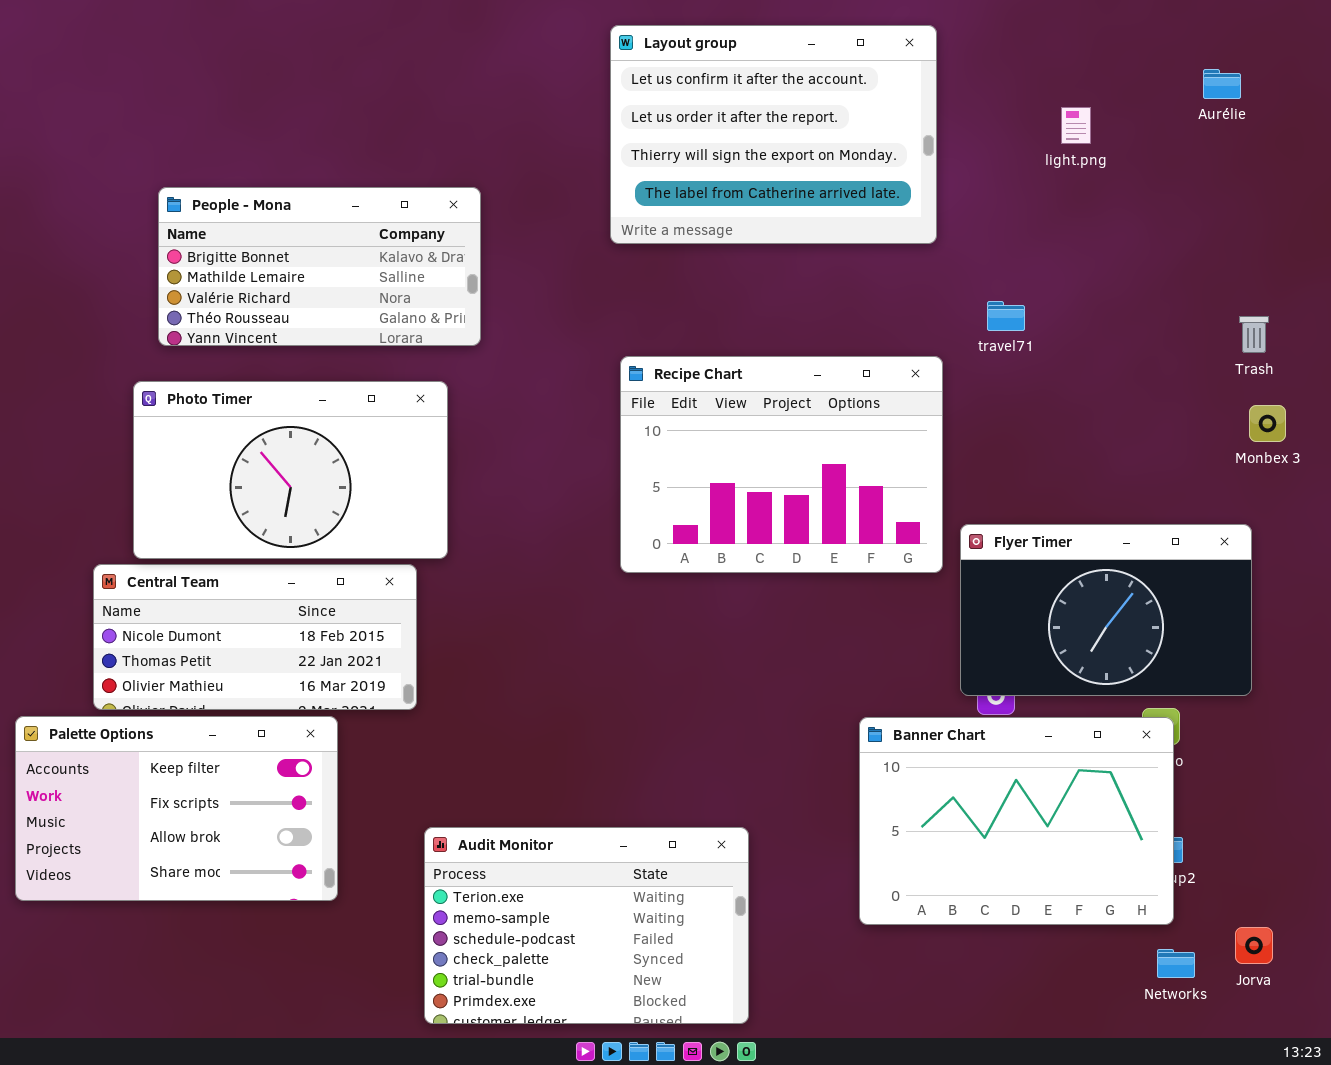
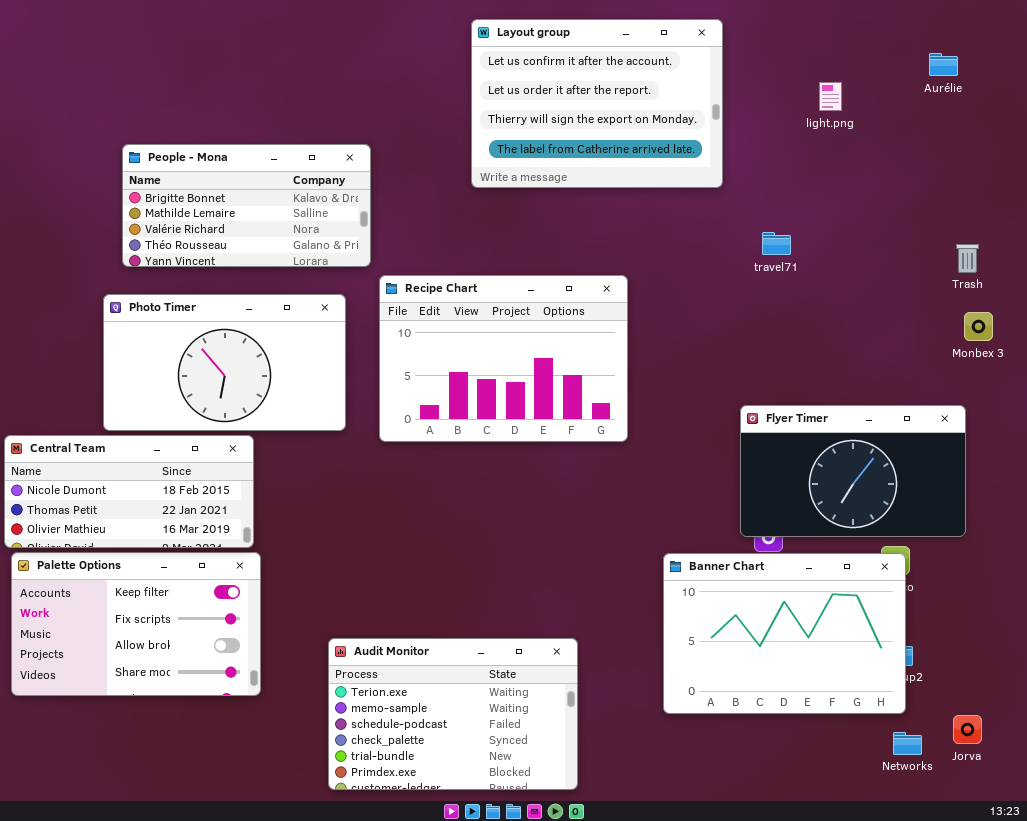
Recipe Chart: [620,356,943,573] -> [379,275,628,442], moved
Central Team: [93,564,417,710] -> [4,435,254,548], moved

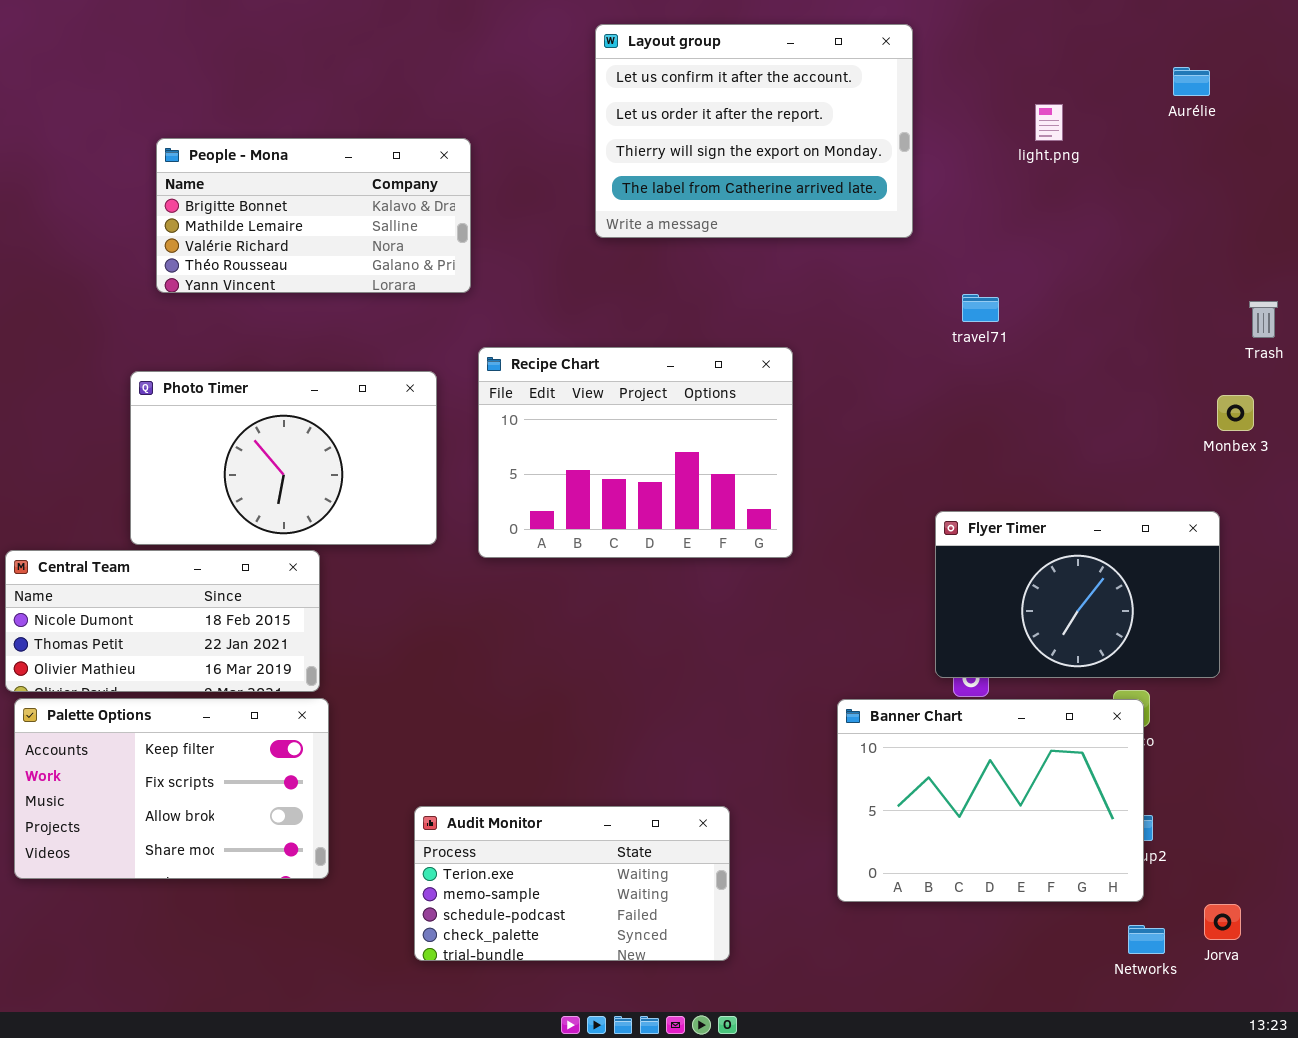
People - Mona: [122,144,371,267] -> [156,138,471,293], moved
Trash: [956,244,979,273] -> [1249,301,1278,338], moved
Audit Monitor: [328,638,578,790] -> [414,806,730,961], resized

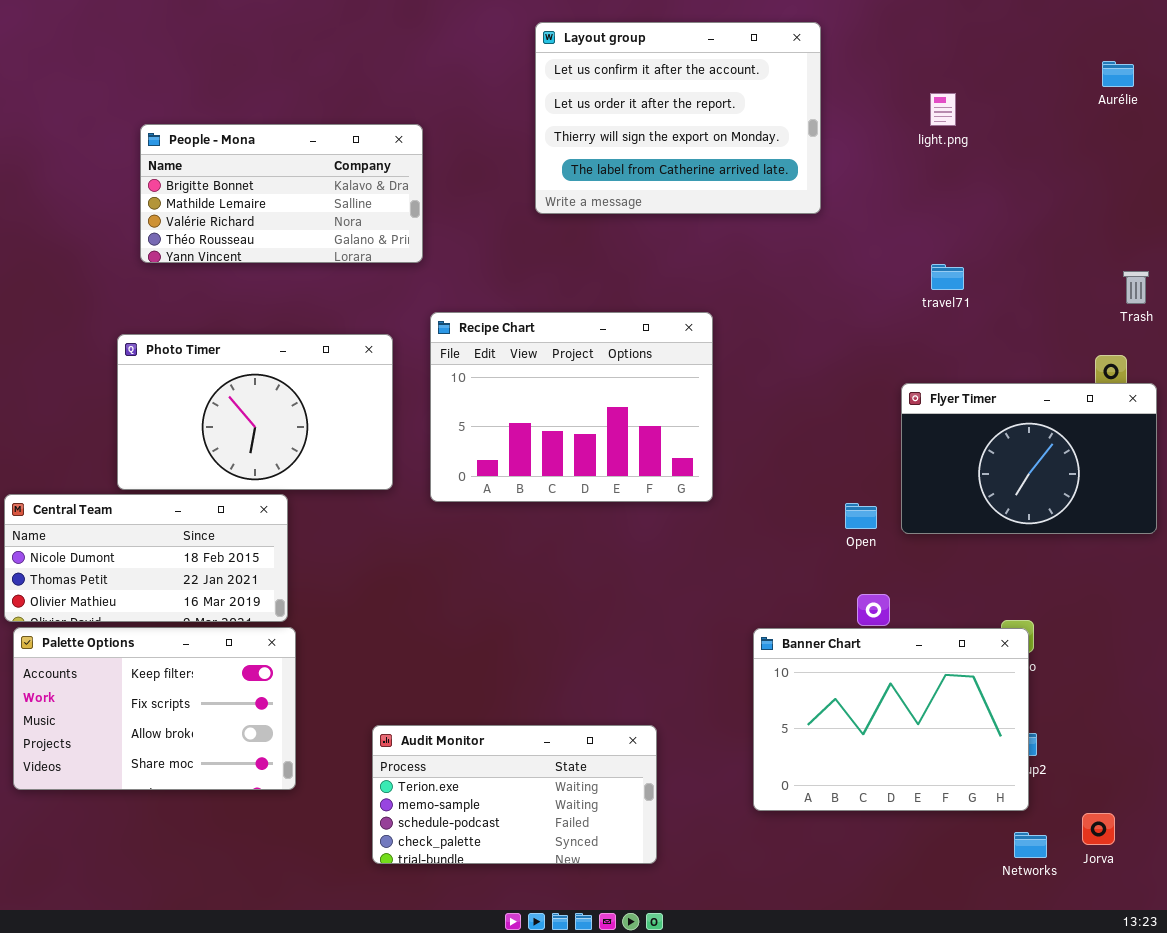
Aurélie: [1173,67,1210,96] -> [1102,61,1134,87], moved
travel71: [962,294,999,322] -> [931,264,964,290], moved
Flyer Timer: [935,511,1220,678] -> [901,383,1157,534], moved

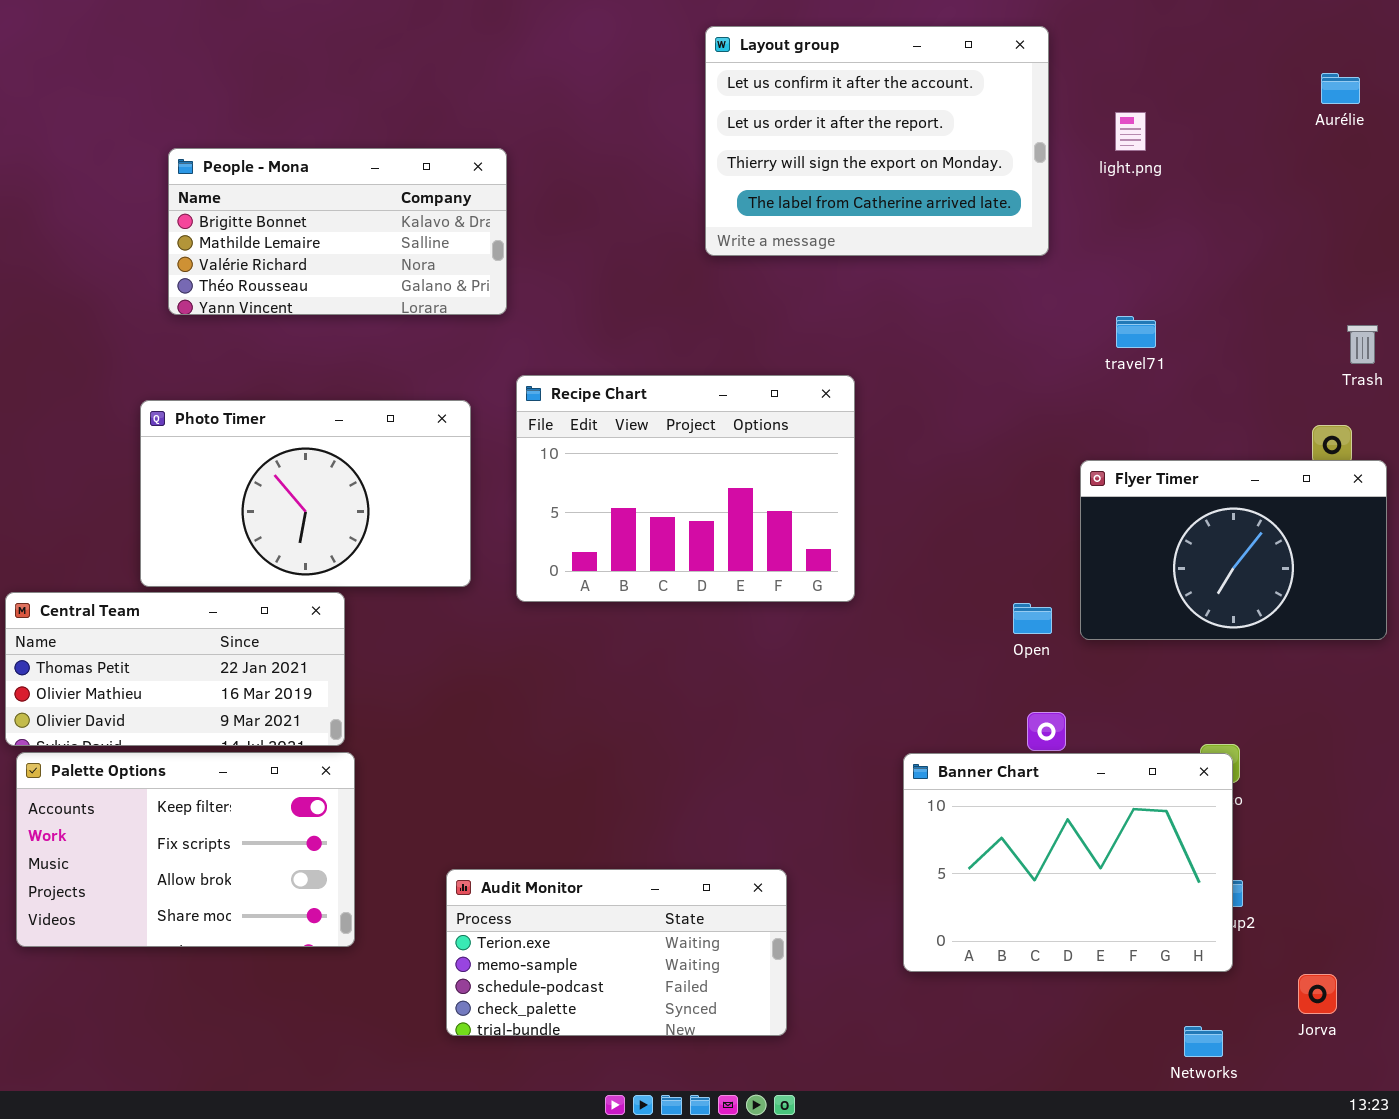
Layout group: [535,22,821,214] -> [705,26,1049,256], moved
Central Team: [4,494,288,622] -> [5,592,345,746], scrolled down 1 row
Networks: [1014,832,1047,858] -> [1184,1026,1223,1057], moved

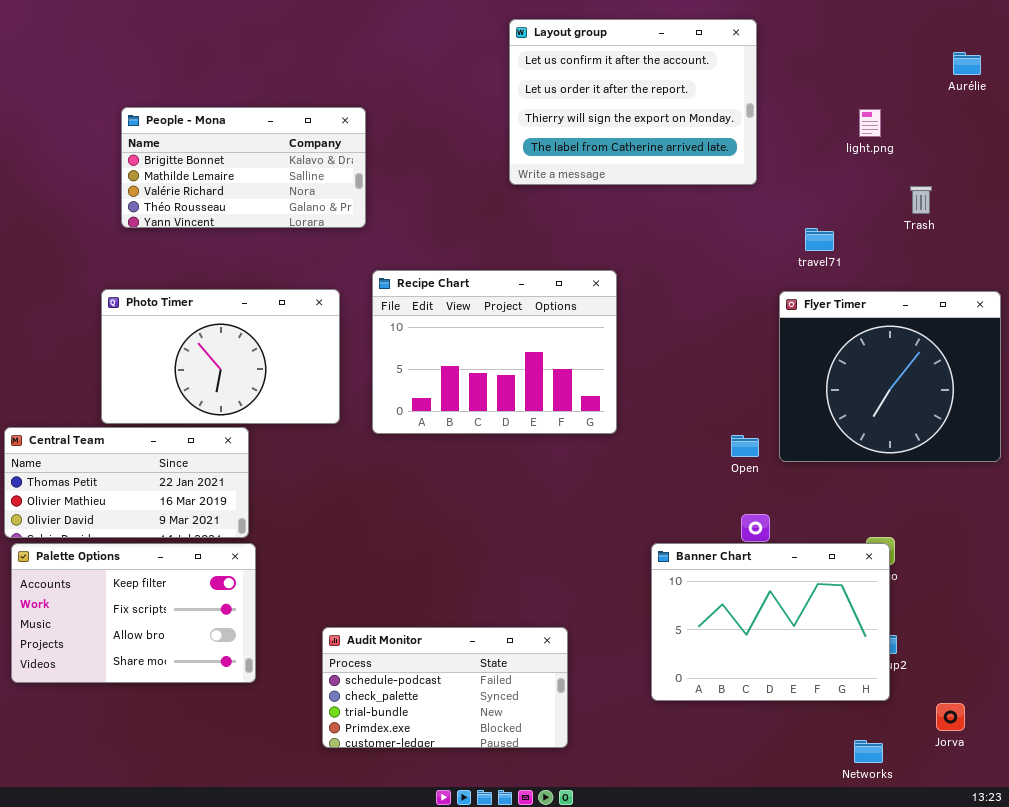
light.png: [1115,112,1146,151] -> [859,109,881,137], moved
Trash: [1347,325,1378,364] -> [910,186,932,214], moved
Flyer Timer: [1080,460,1387,640] -> [779,291,1001,462], resized
Audit Monitor: [446,869,787,1036] -> [322,627,568,748], scrolled down 2 rows

